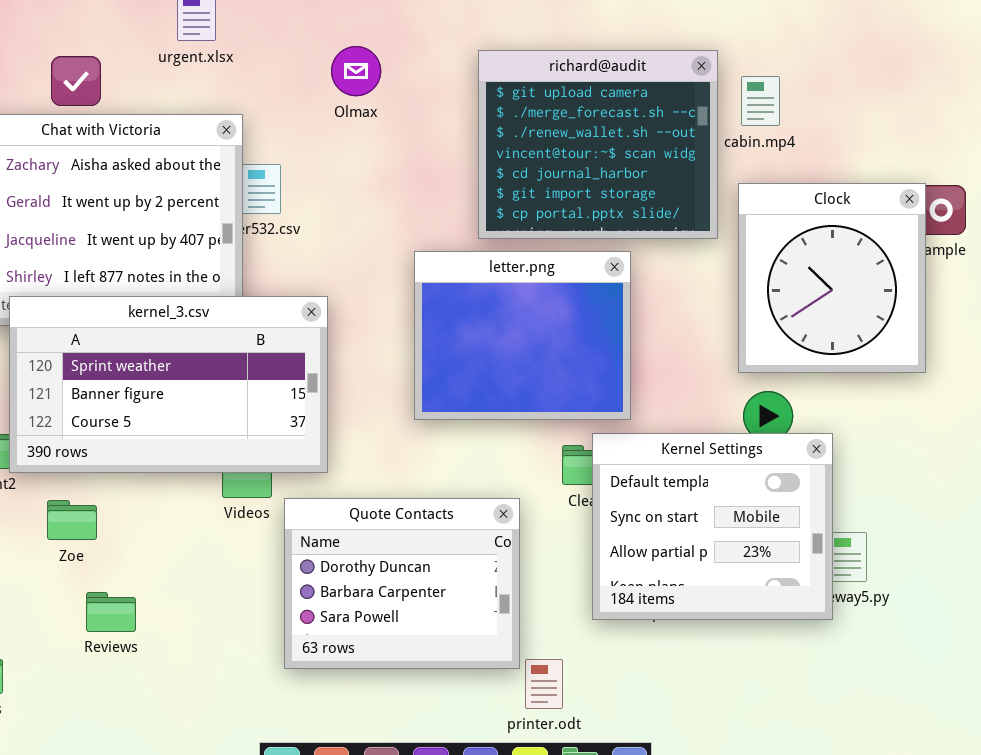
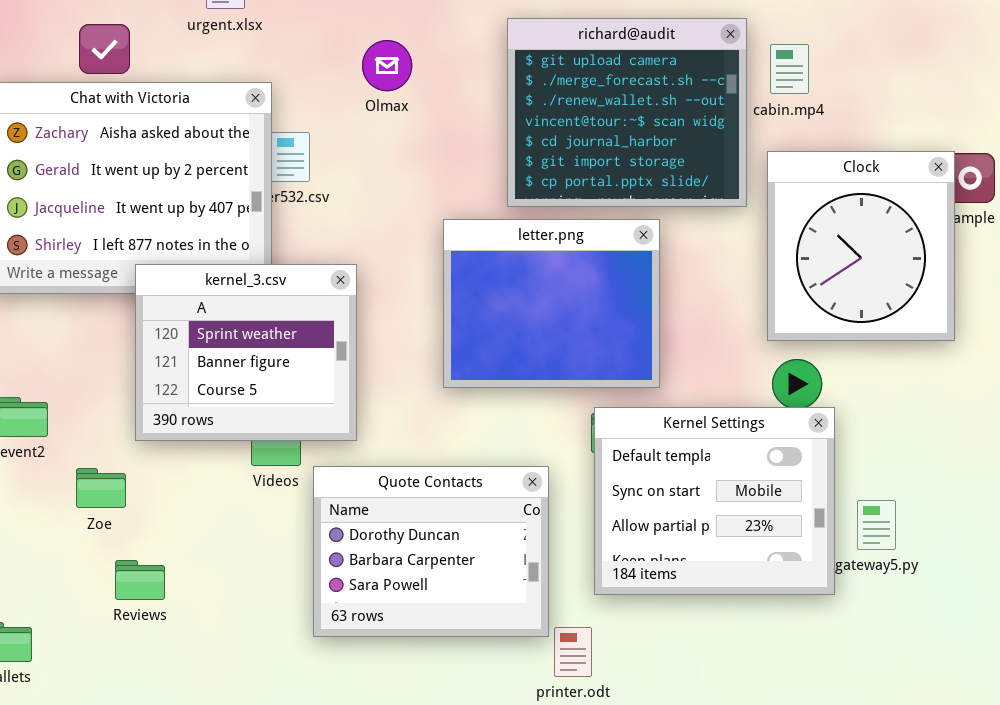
Olmax: [331,46,381,96] -> [362,40,412,91], moved
kernel_3.csv: [9,296,328,473] -> [135,264,357,441], resized
Kernel Settings: [592,433,833,620] -> [594,407,835,595], moved

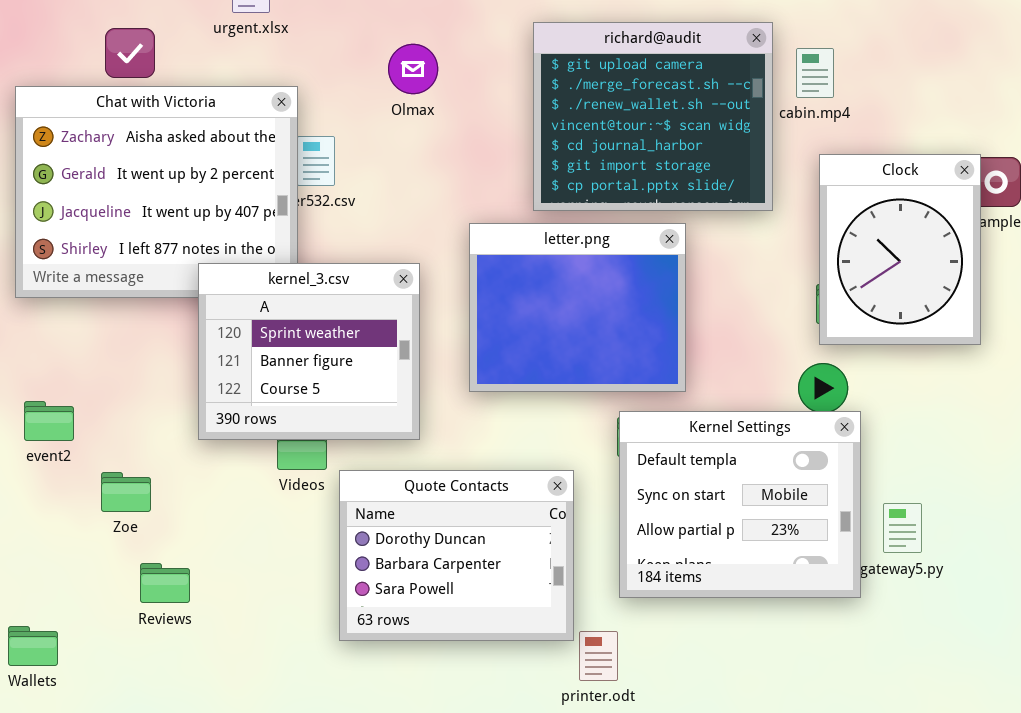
Clock: [767,151,955,341] -> [819,154,981,345], resized
kernel_3.csv: [135,264,357,441] -> [198,263,420,440], moved

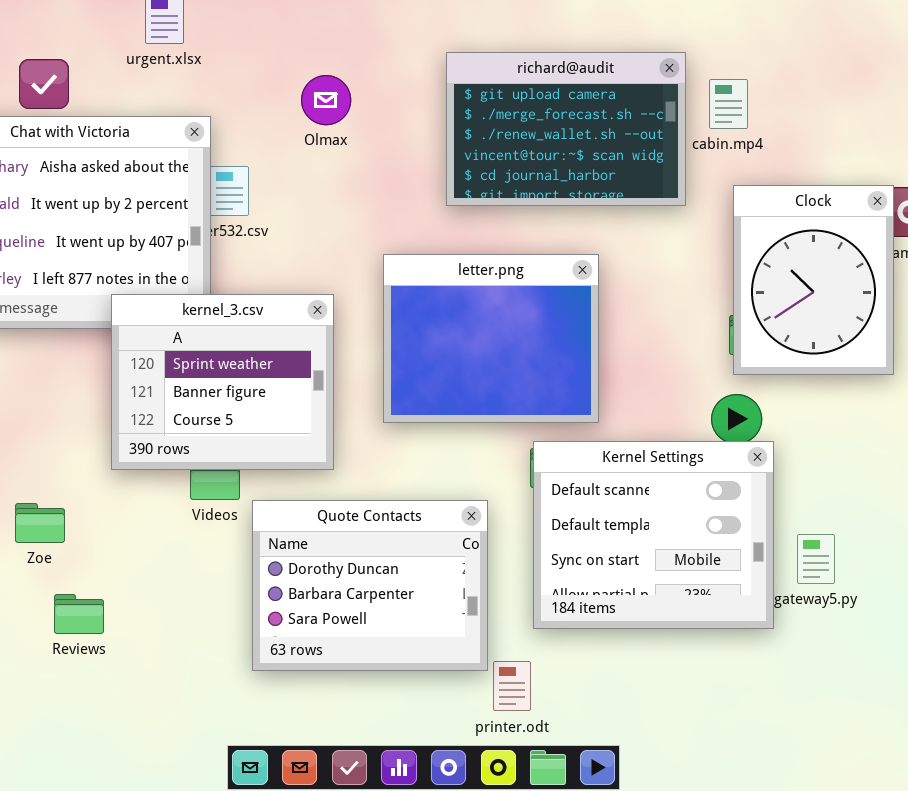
richard@audit: [533,22,773,211] -> [446,52,686,206], resized
Kernel Settings: [619,411,861,598] -> [533,441,774,629], scrolled up 1 row

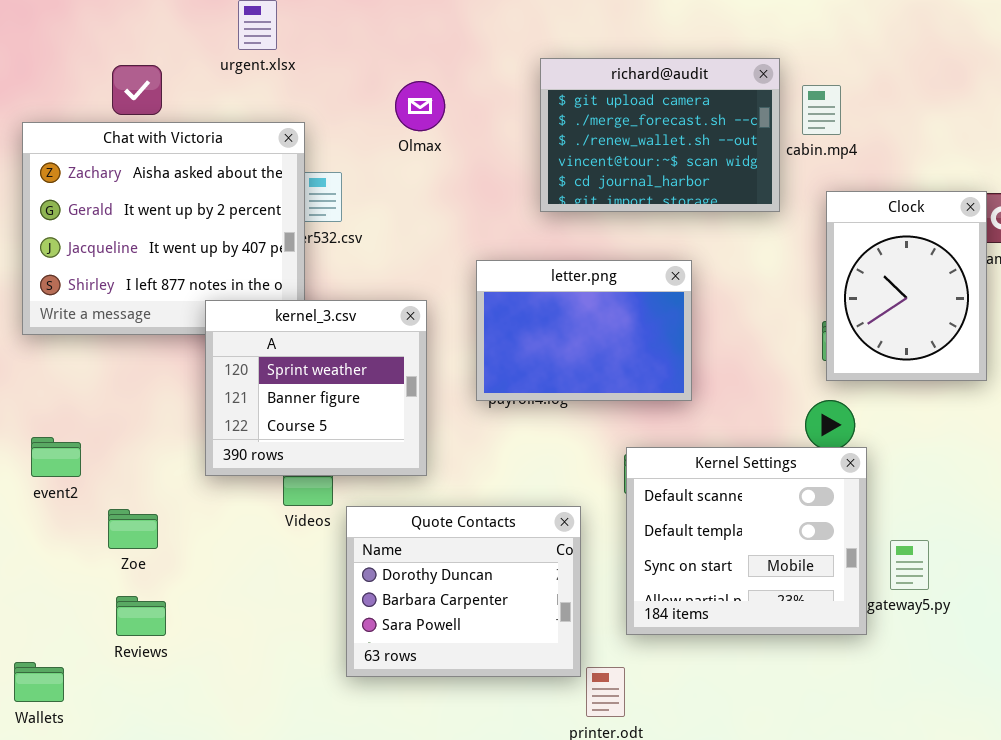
letter.png: [383,254,599,423] -> [476,260,692,401], resized
Reviews: [54,594,104,634] -> [116,596,166,636], moved

